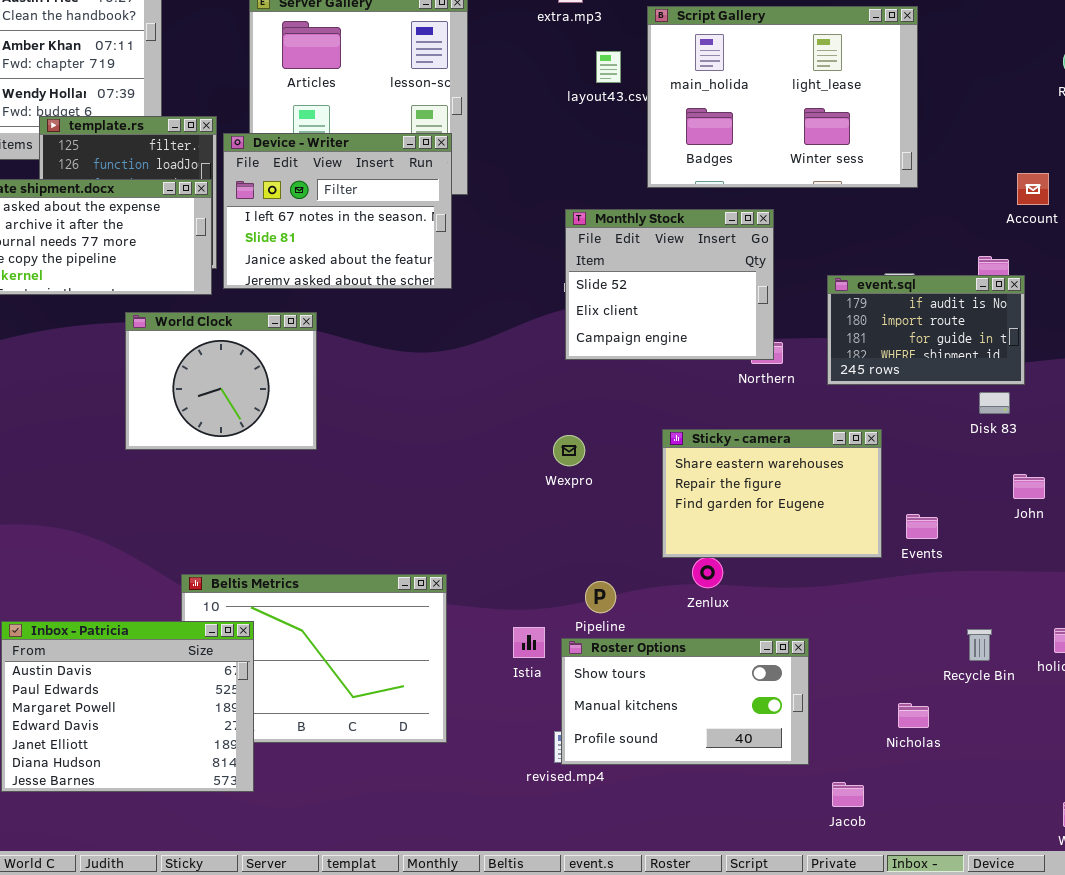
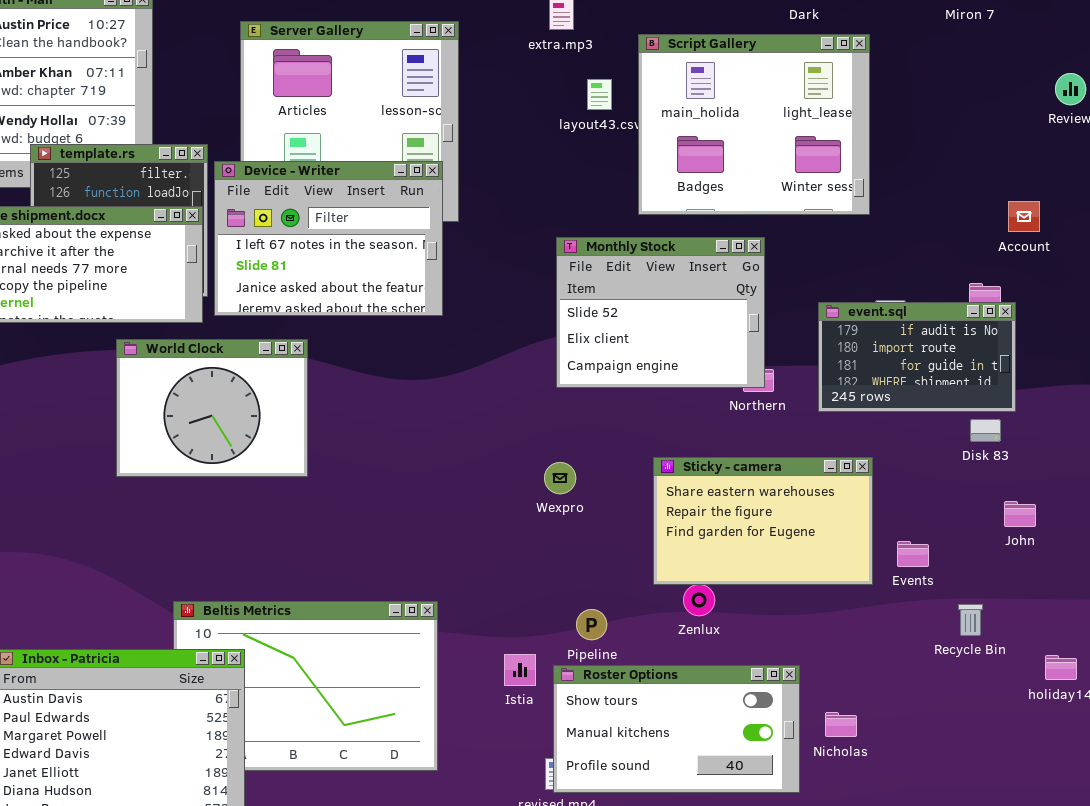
Script Gallery: [647,6,918,188] -> [638,34,870,215], resized
Recycle Bin: [967,629,992,661] -> [958,604,983,636], moved
Nicholas: [898,703,929,728] -> [825,712,857,737], moved

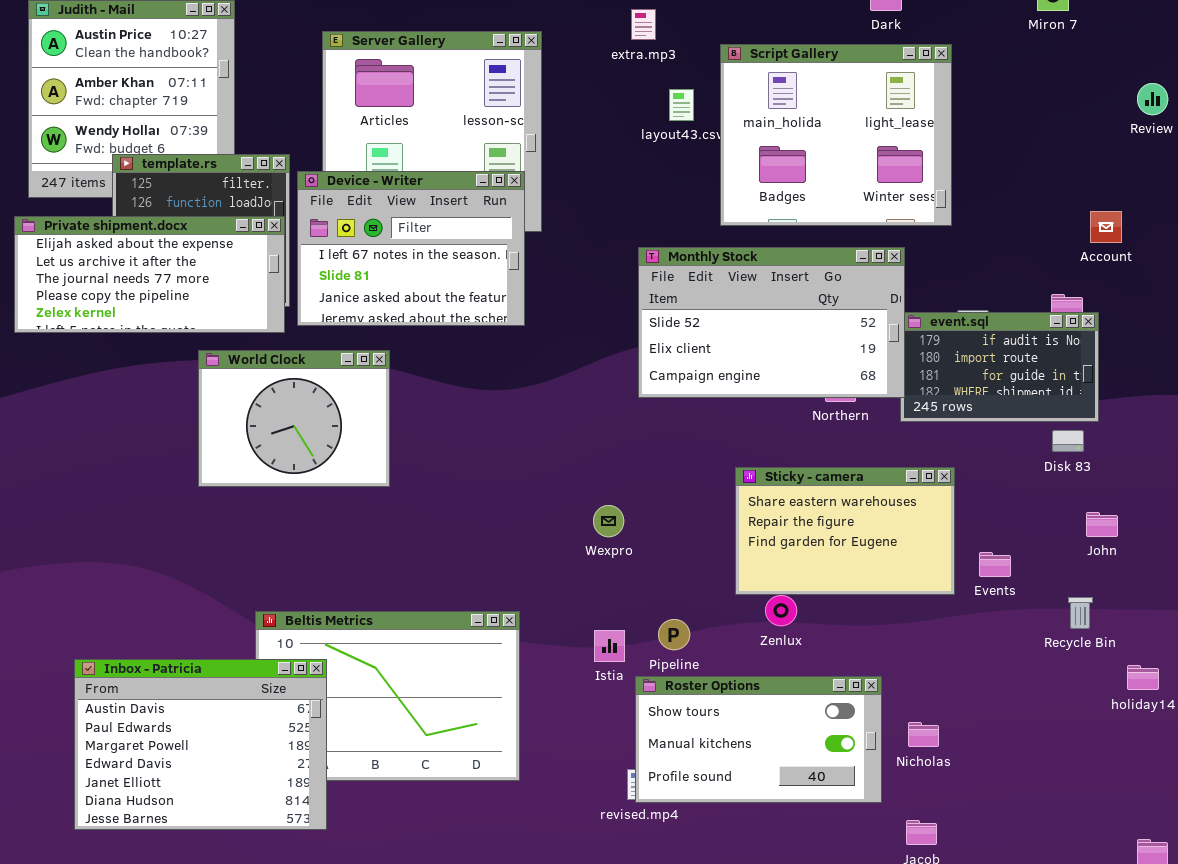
Monthly Stock: [556,237,765,388] -> [638,247,905,398], resized
Wexpro: [544,462,576,494] -> [593,505,624,537], moved
Recycle Bin: [958,604,983,636] -> [1068,597,1093,629], moved
Istia: [504,654,536,686] -> [594,630,625,662], moved

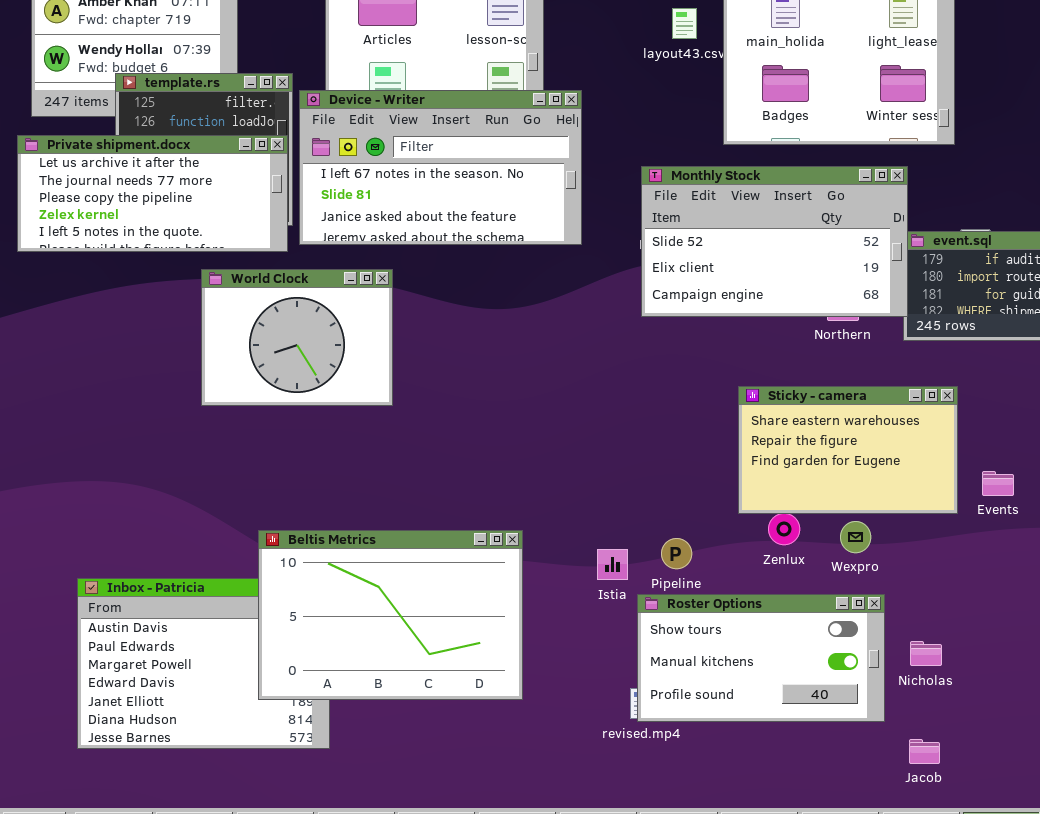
Device - Writer: [297,171,525,326] -> [299,90,582,245], resized
Private shipment.docx: [14,216,285,333] -> [17,135,288,252], scrolled down 1 row
Wexpro: [593,505,624,537] -> [840,521,871,553], moved
Beltis Metrics: [255,611,520,781] -> [258,530,523,700], raised

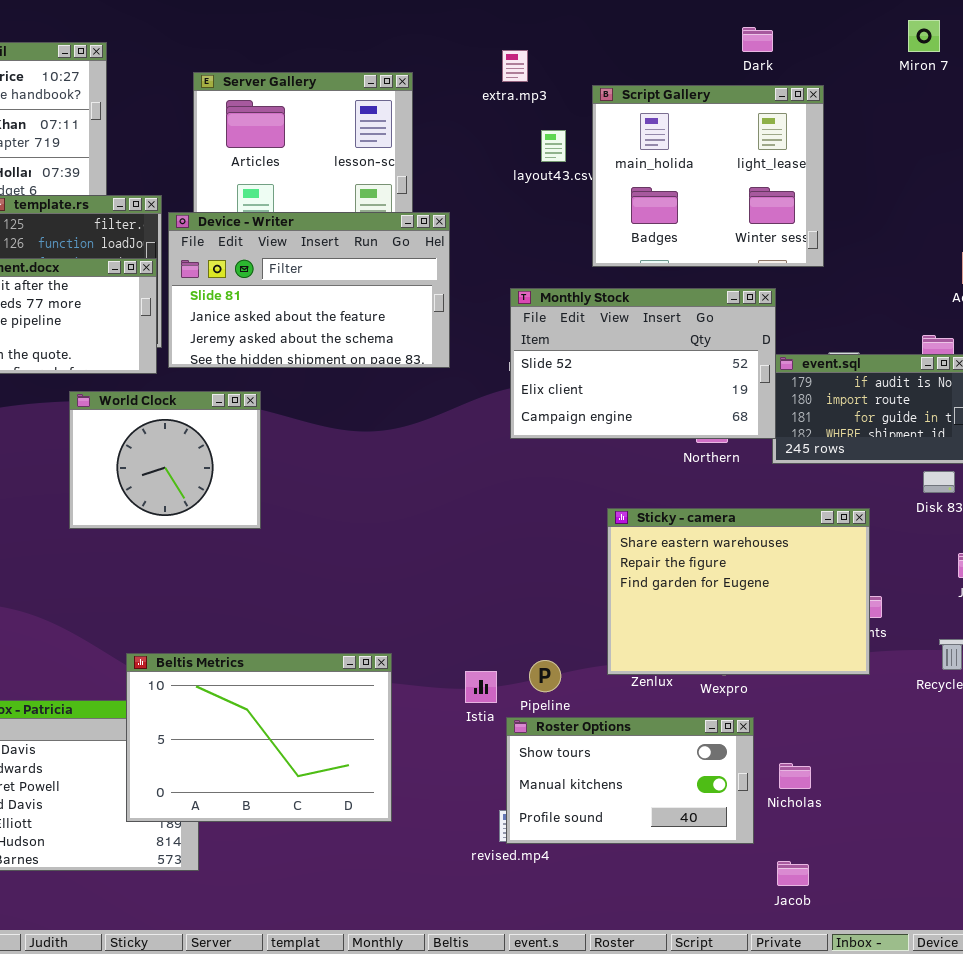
Device - Writer: [299,90,582,245] -> [168,212,450,368], scrolled down 1 row
Sticky - camera: [738,386,958,514] -> [607,508,870,675], resized

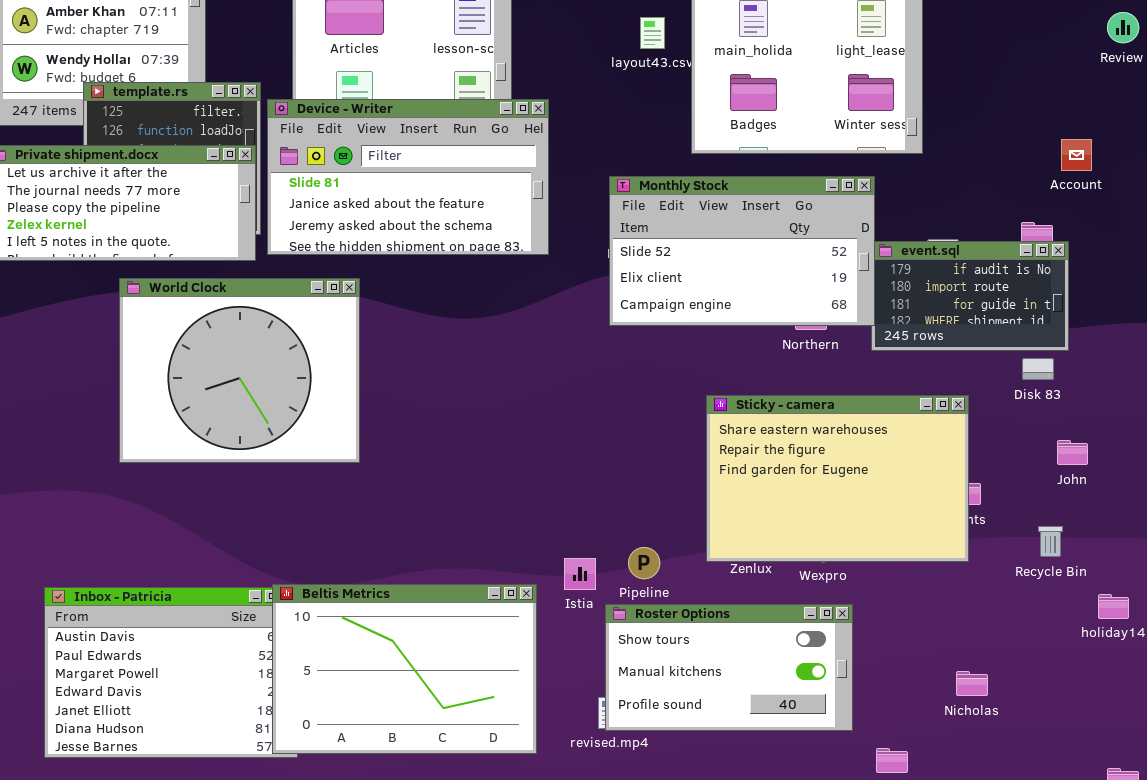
World Clock: [69,391,261,529] -> [119,278,360,463], resized
Beltis Metrics: [126,653,392,822] -> [272,584,537,754], moved
Nicholas: [779,763,811,789] -> [956,671,988,696], moved

